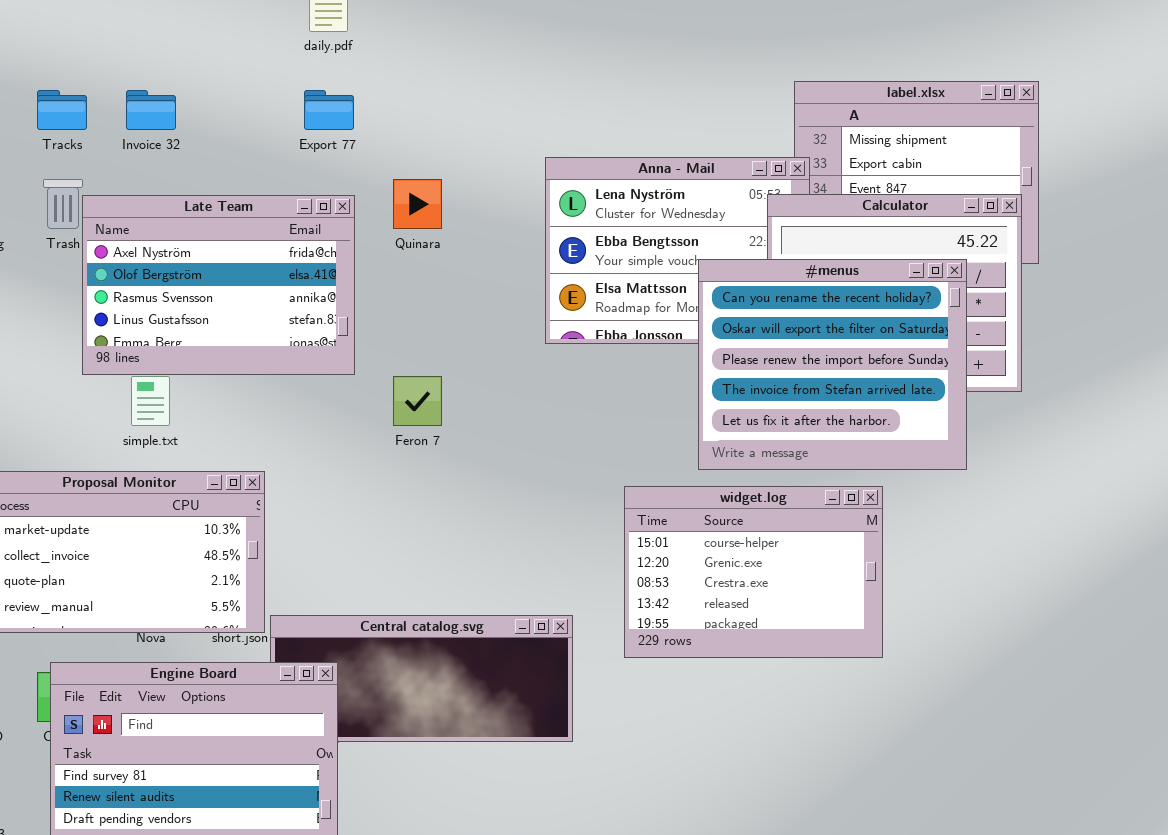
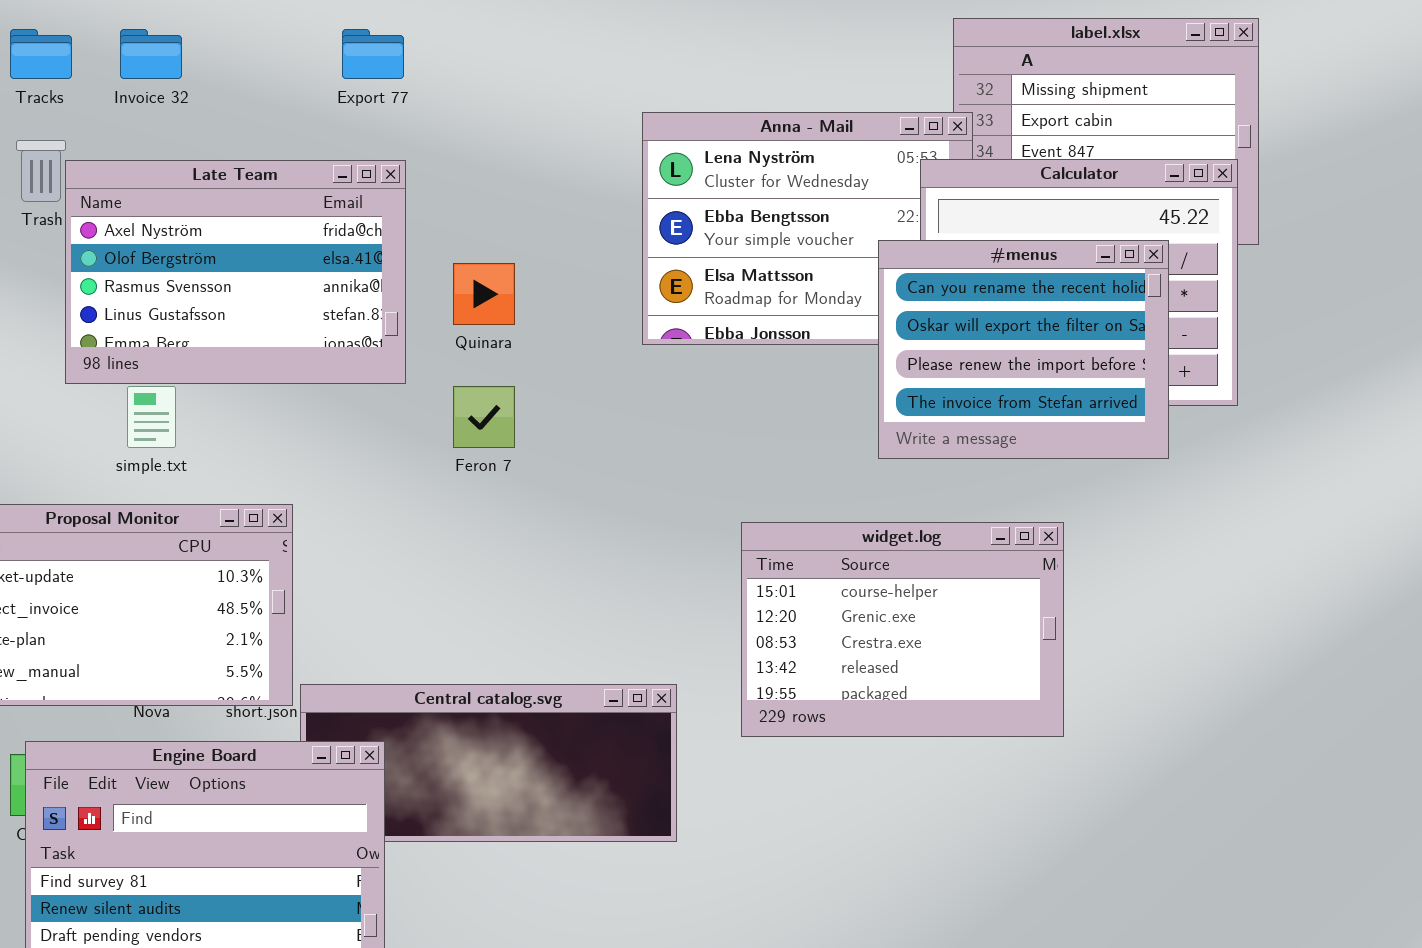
Quinara: [393,179,442,229] -> [453,263,515,325], moved
#menus: [698,259,967,470] -> [878,240,1169,459], resized

